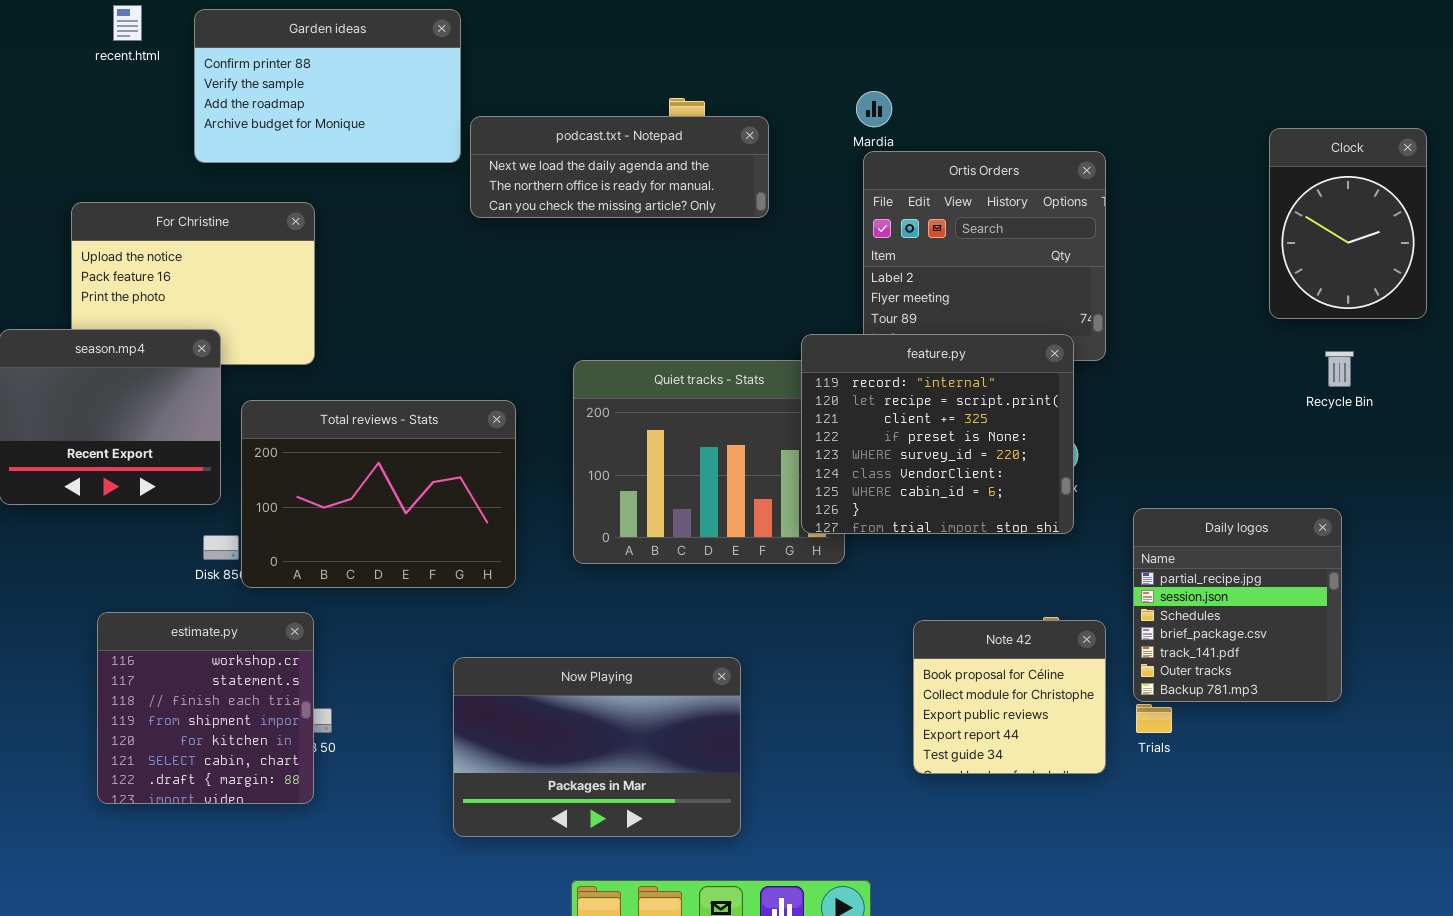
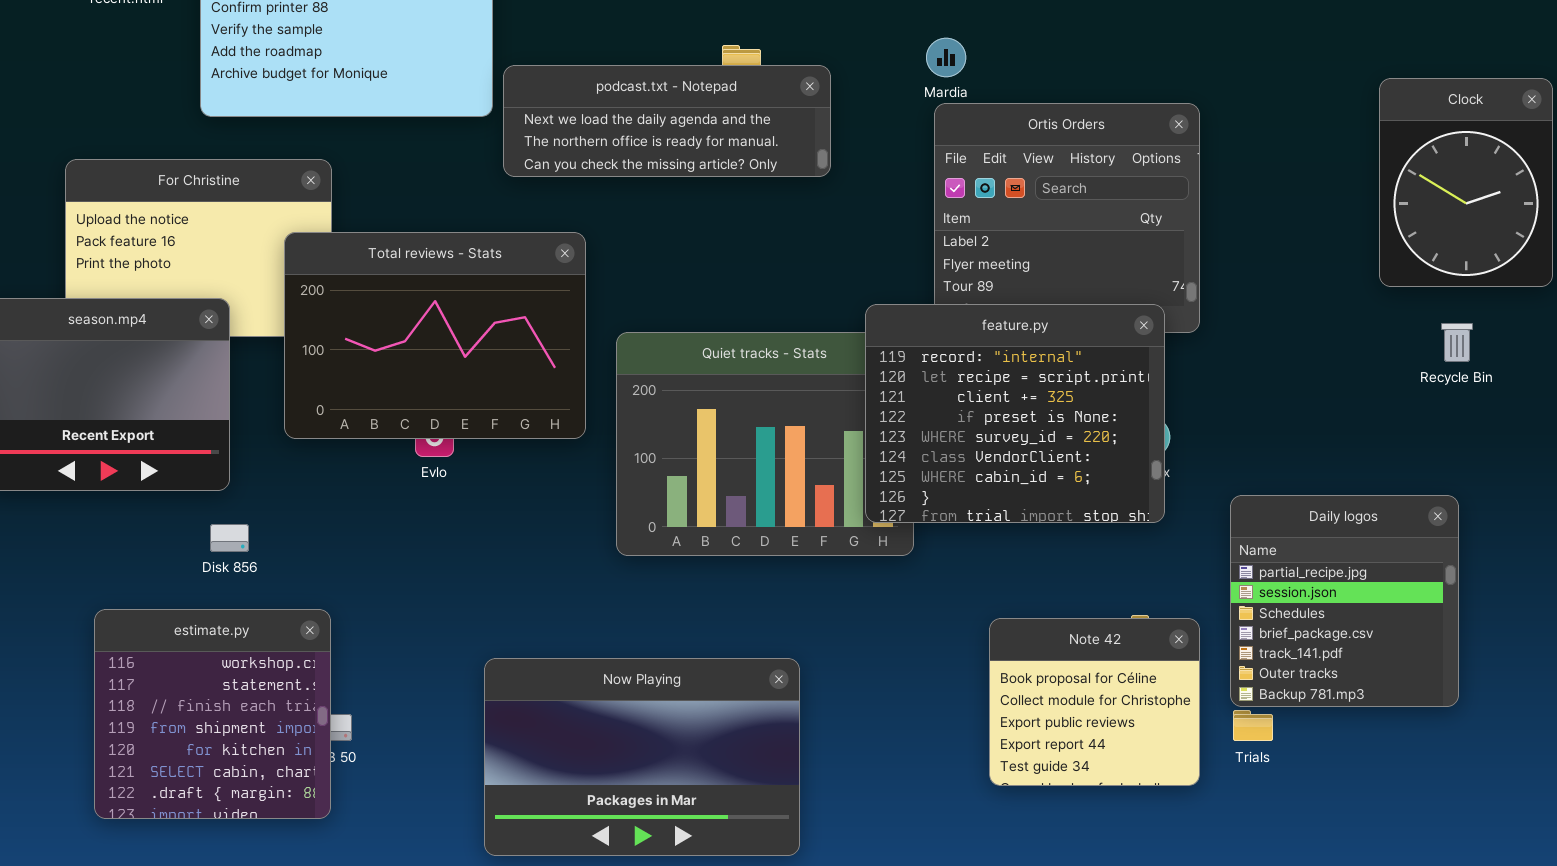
Total reviews - Stats: [241,400,516,588] -> [284,232,586,439], moved

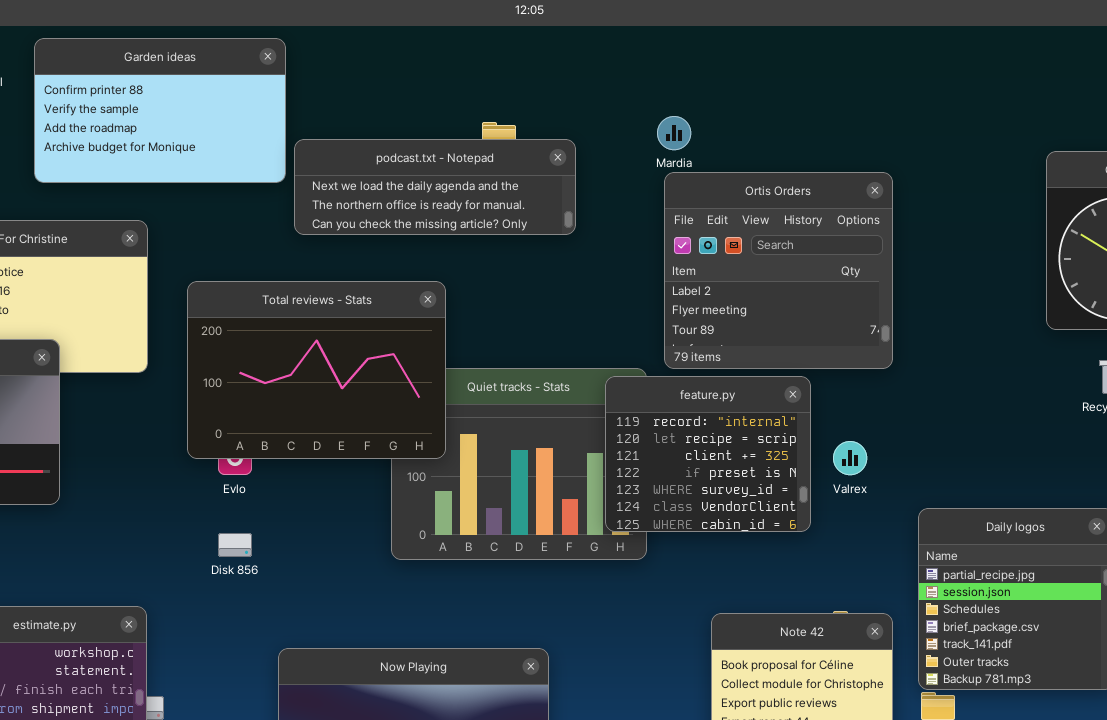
Total reviews - Stats: [284,232,586,439] -> [187,281,446,459], moved
feature.py: [865,304,1165,523] -> [605,376,811,532], resized
Disk 856: [210,524,249,552] -> [218,533,252,557], moved

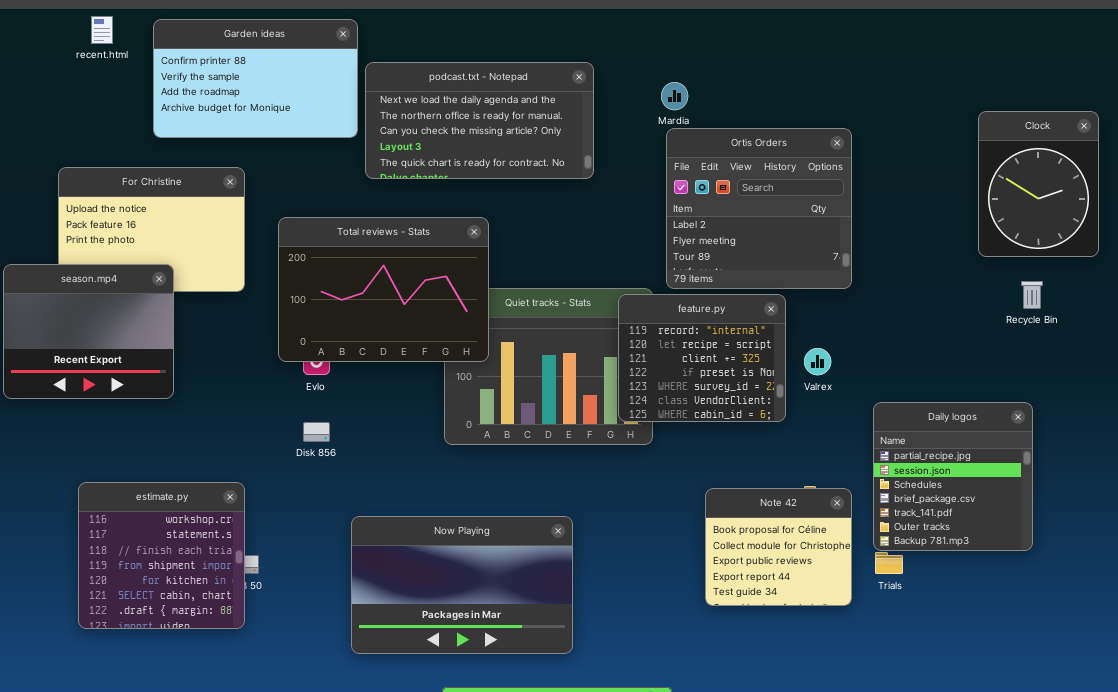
podcast.txt - Notepad: [294,139,576,235] -> [365,62,594,179], resized

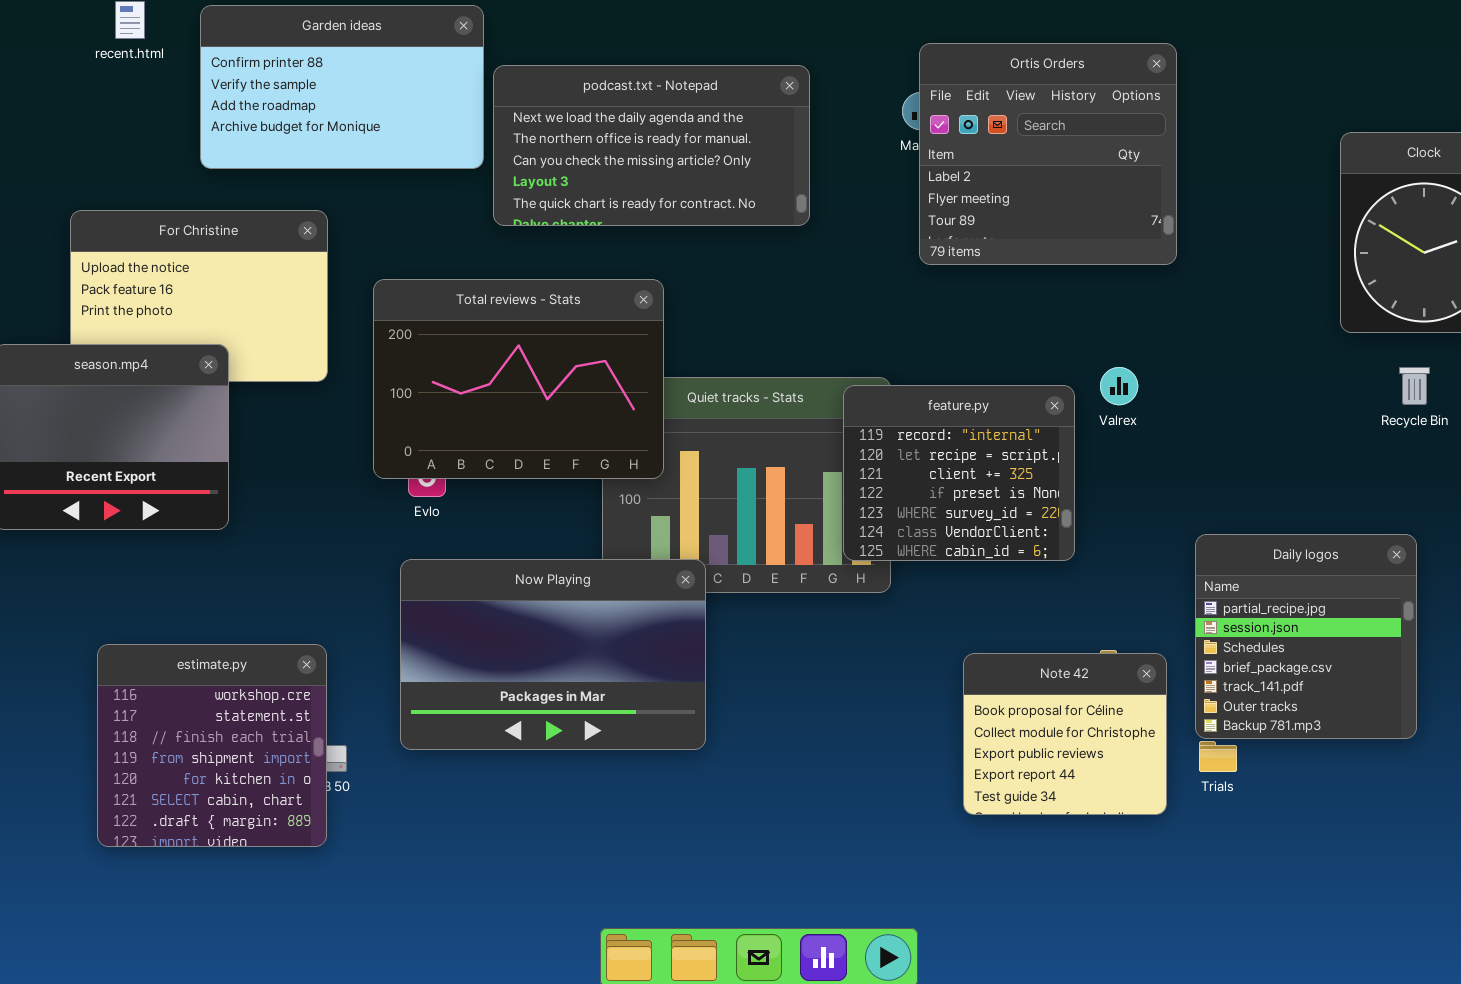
Ortis Orders: [666,128,852,289] -> [919,43,1177,265], moved
Valrex: [804,348,831,375] -> [1100,367,1138,405], moved
Now Playing: [351,516,573,654] -> [400,559,706,750], moved

